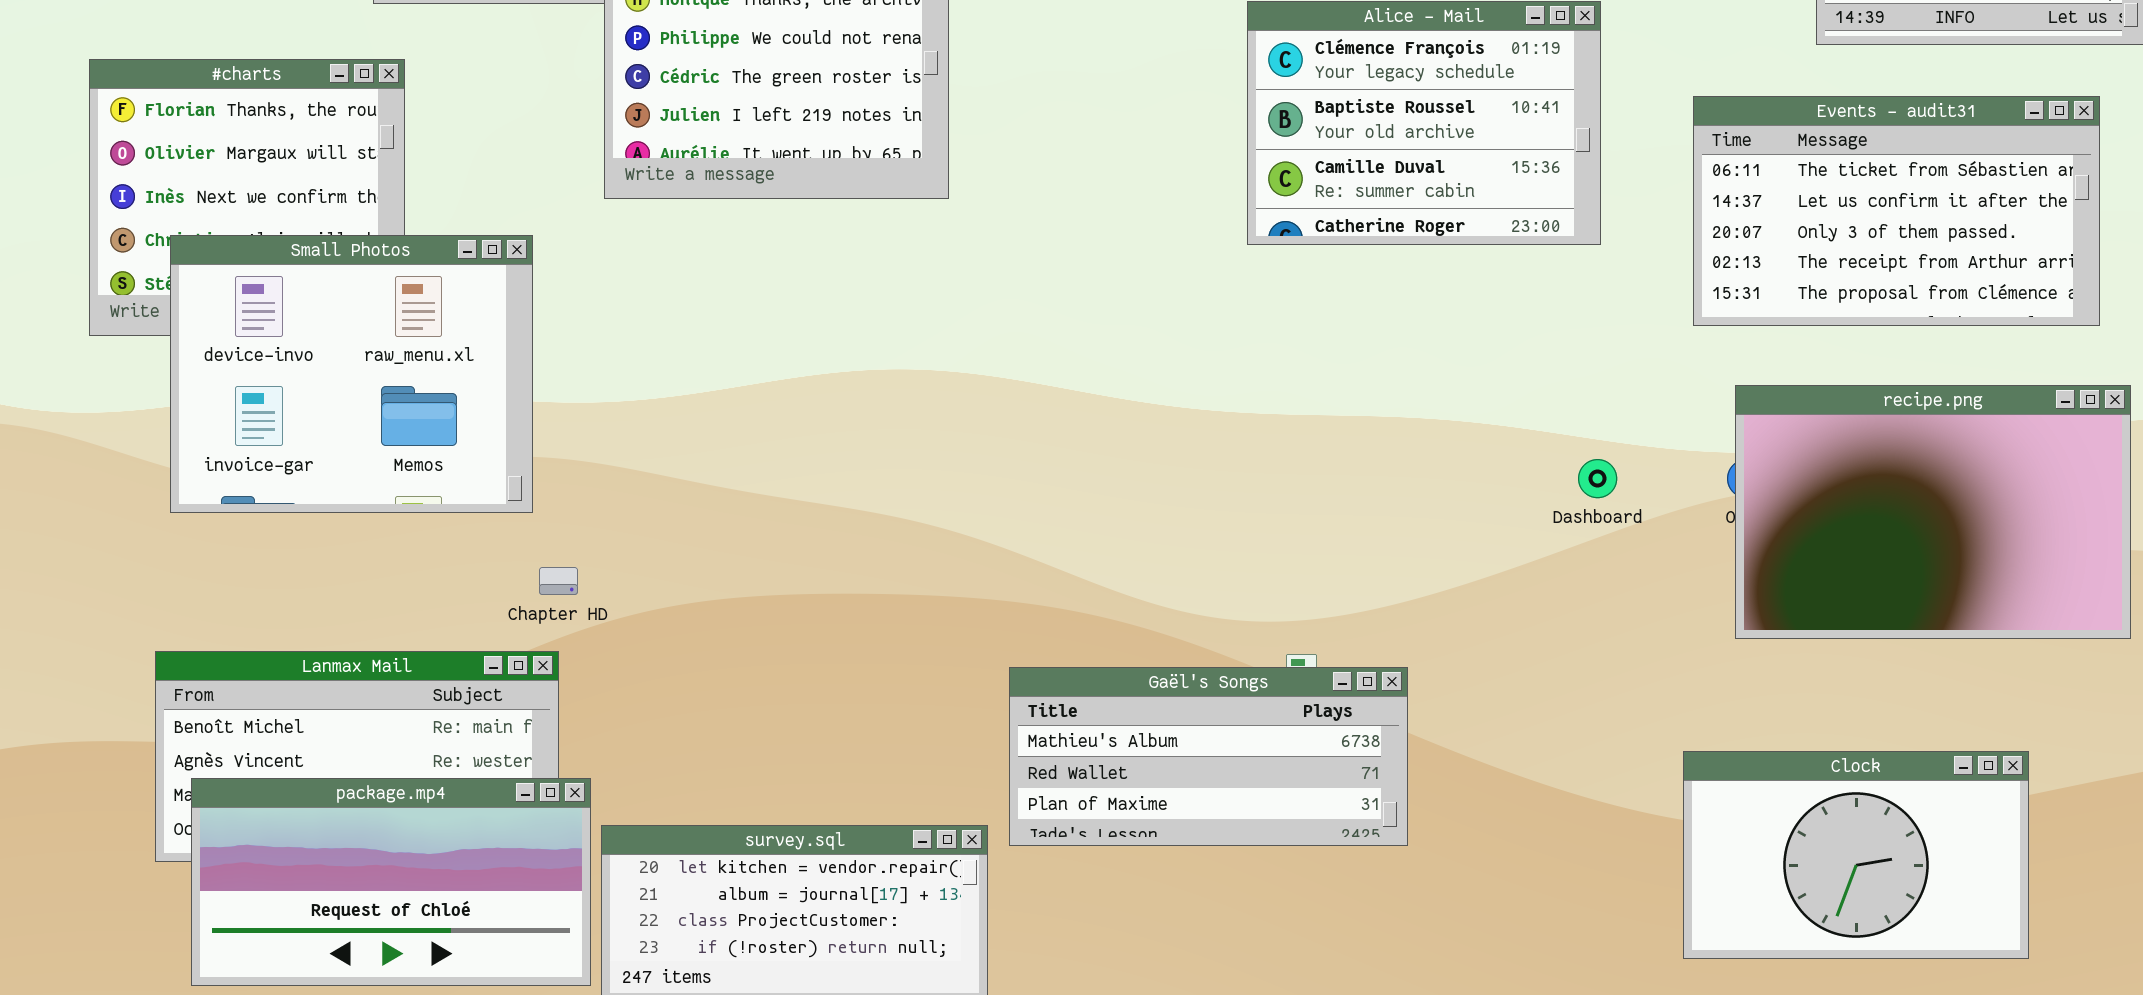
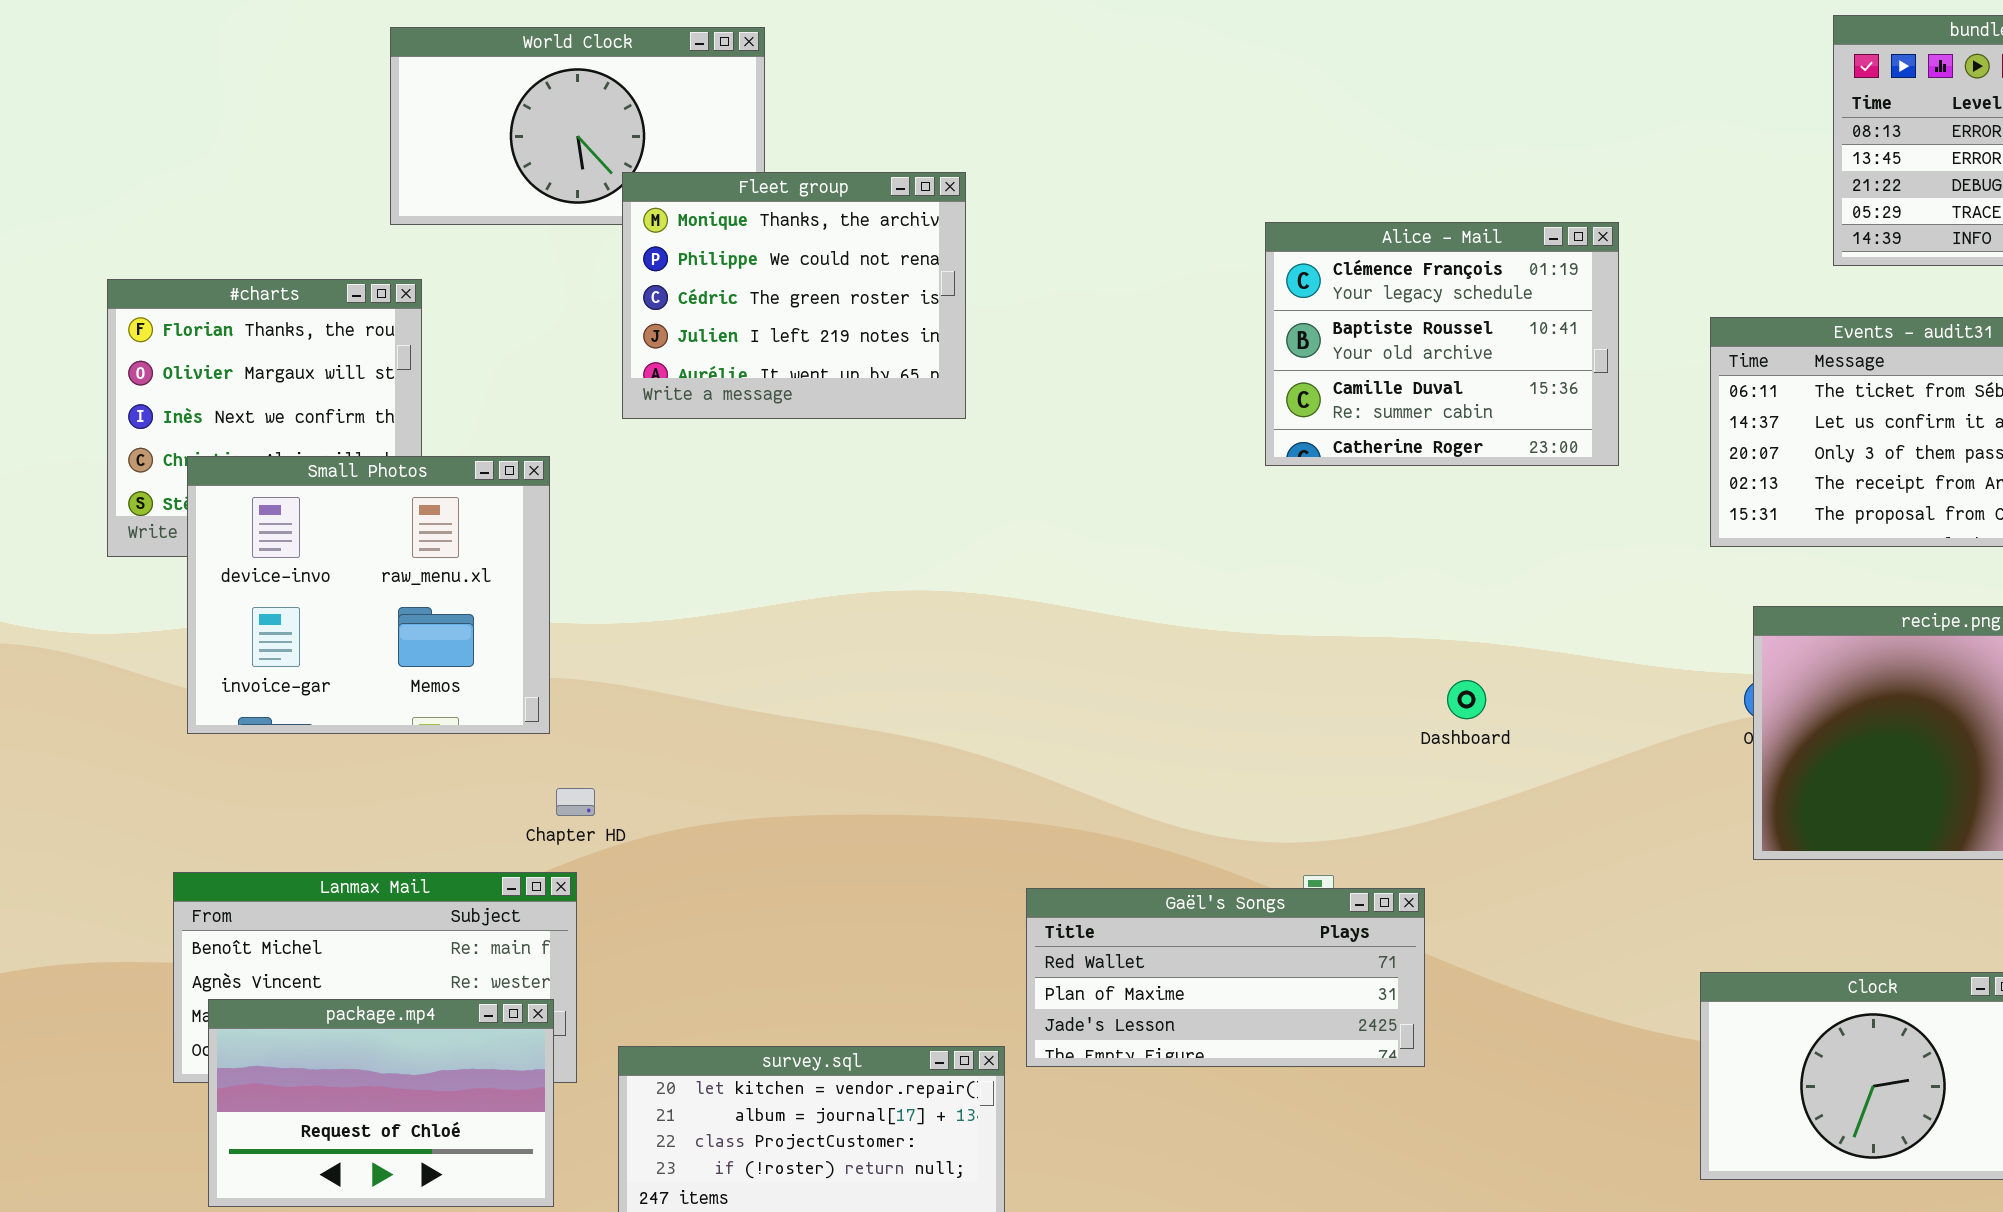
Dashboard: [1578,459,1617,498] -> [1447,680,1486,719], moved
Gaël's Songs: [1009,667,1408,846] -> [1026,888,1425,1067], scrolled down 1 row
package.mp4: [191,778,591,986] -> [208,999,554,1207], resized

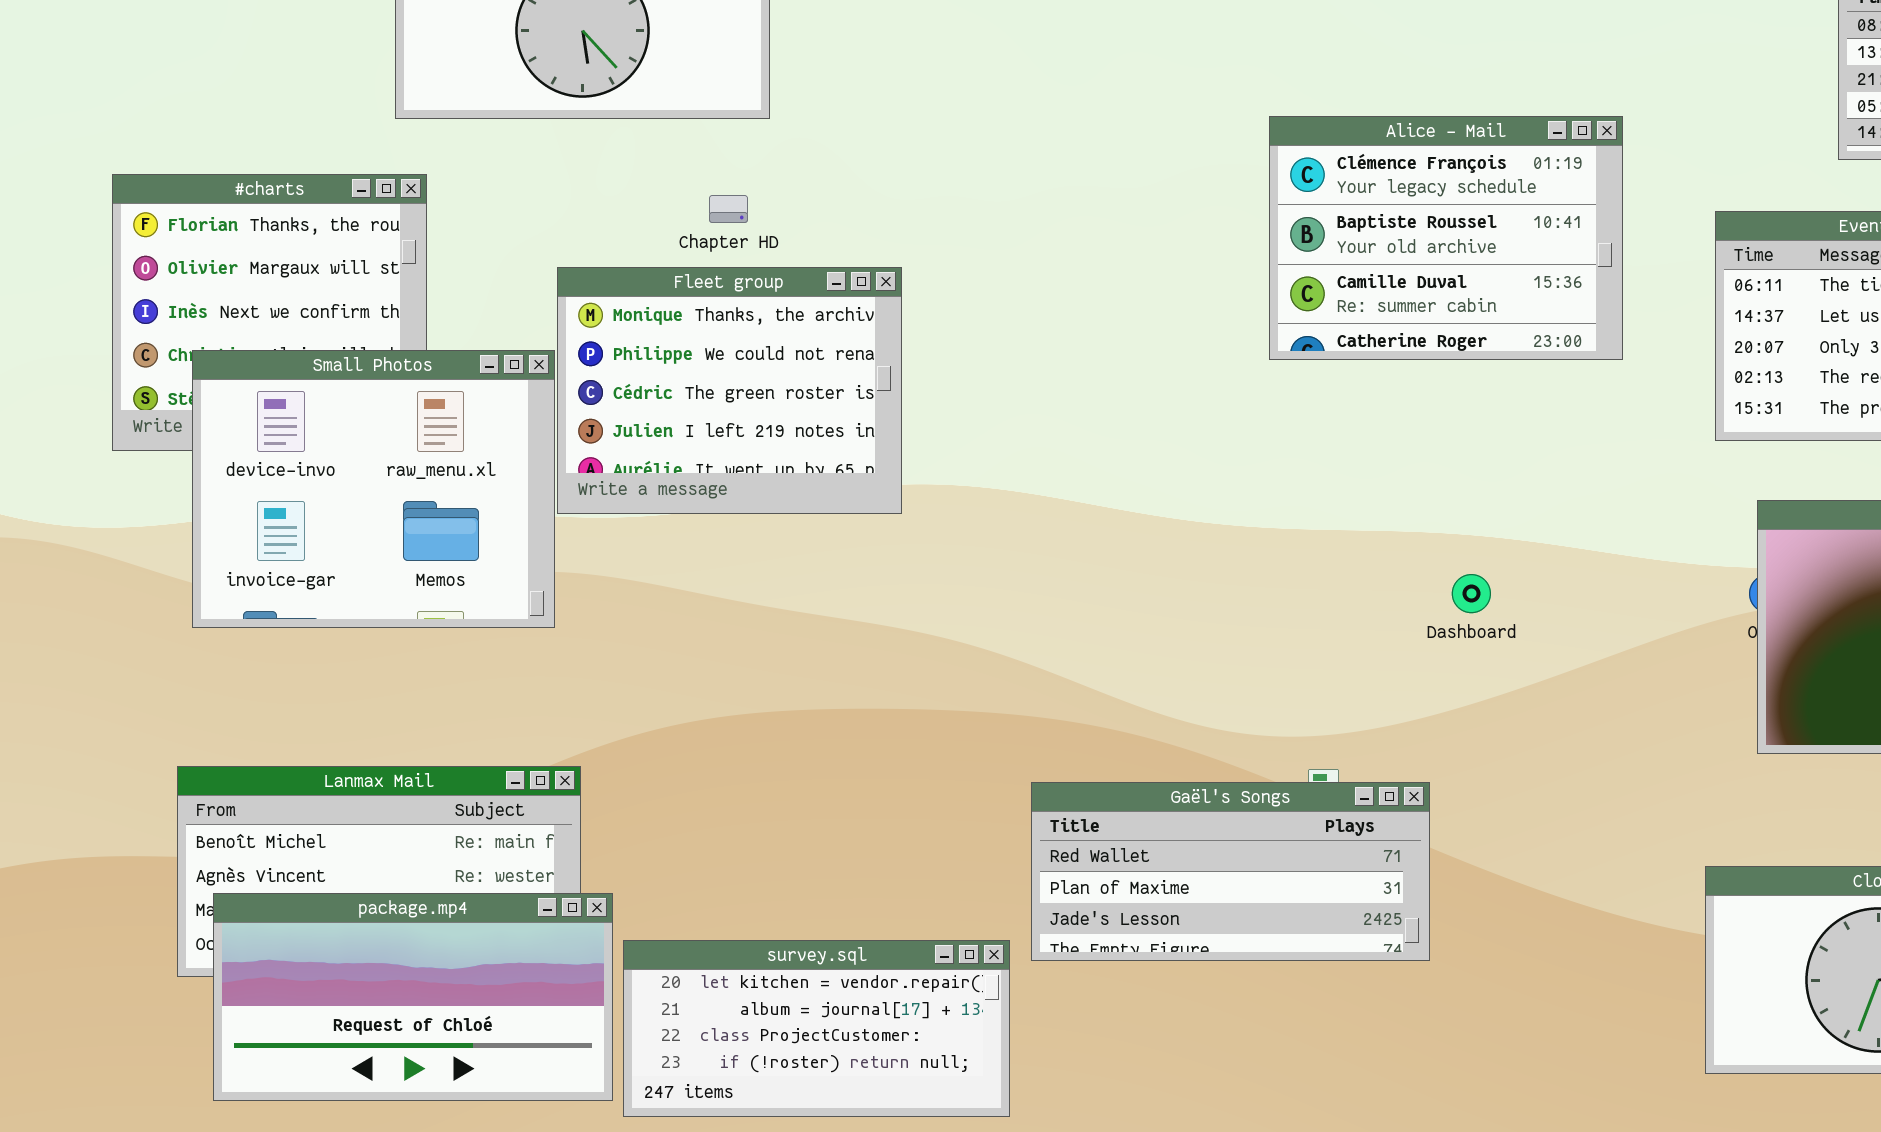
Fleet group: [622,172,966,419] -> [557,267,902,514], moved
Chapter HD: [556,788,595,816] -> [709,195,748,223], moved
package.mp4: [208,999,554,1207] -> [213,893,613,1101], resized

